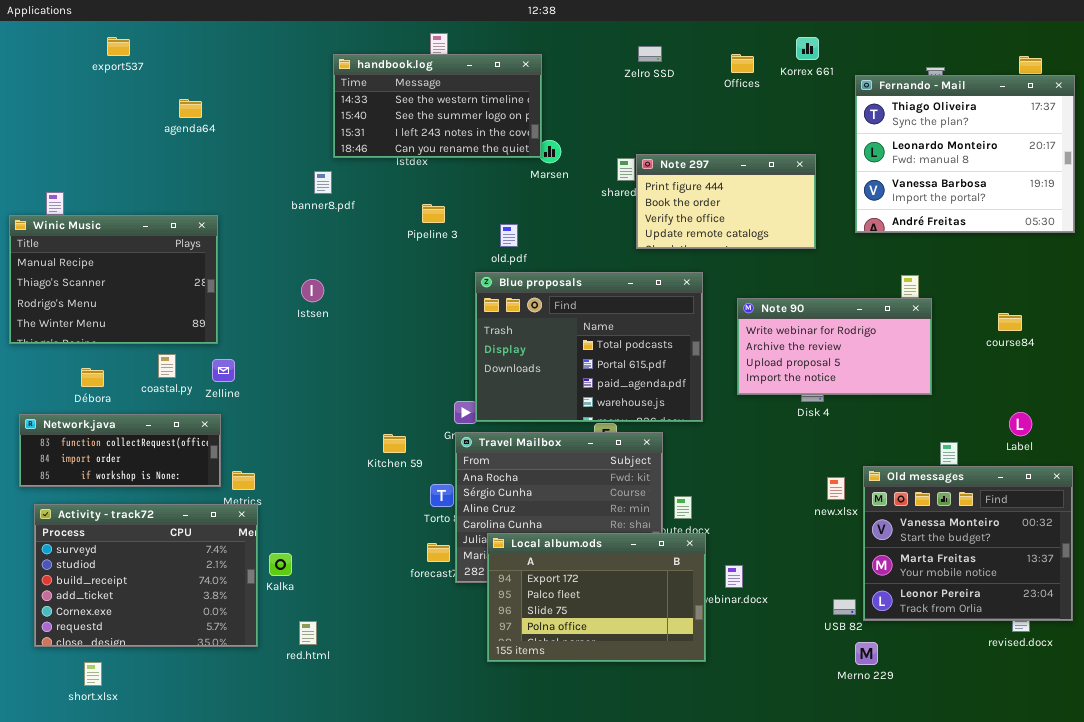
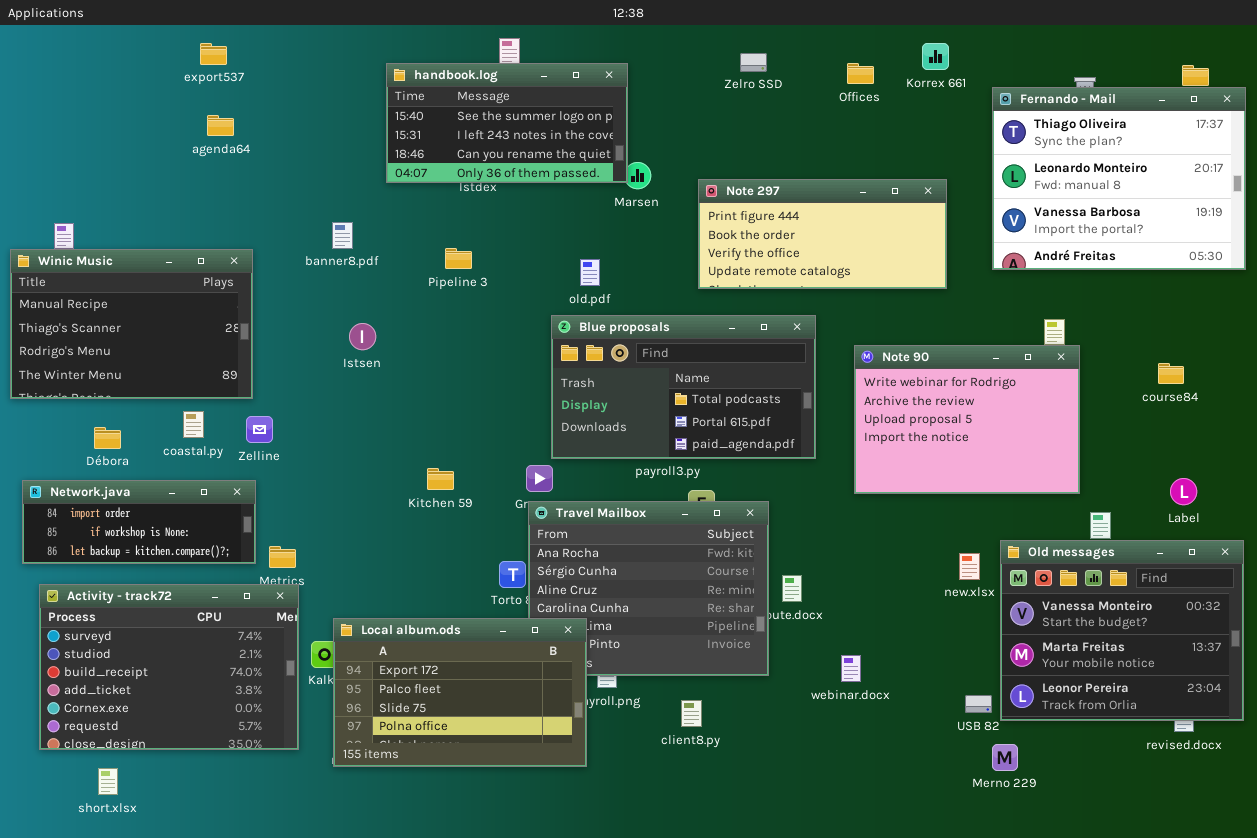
export537: [107,37,130,56] -> [200,43,227,65], moved
handbook.log: [333,54,542,158] -> [386,63,628,183], scrolled down 1 row
Note 297: [636,154,816,249] -> [698,179,947,289], resized
banner8.pdf: [314,171,332,194] -> [332,222,353,249], moved
Pipeline 3: [422,204,445,223] -> [445,248,472,269], moved
Blue proposals: [475,272,703,422] -> [551,315,816,459], resized
Note 90: [737,298,932,395] -> [854,345,1080,494], resized
Network.java: [19,414,221,487] -> [22,480,256,564], scrolled down 1 row
Kitchen 59: [383,434,406,453] -> [427,468,454,490], moved
Local album.ods: [487,533,706,662] -> [333,618,587,767], moved

